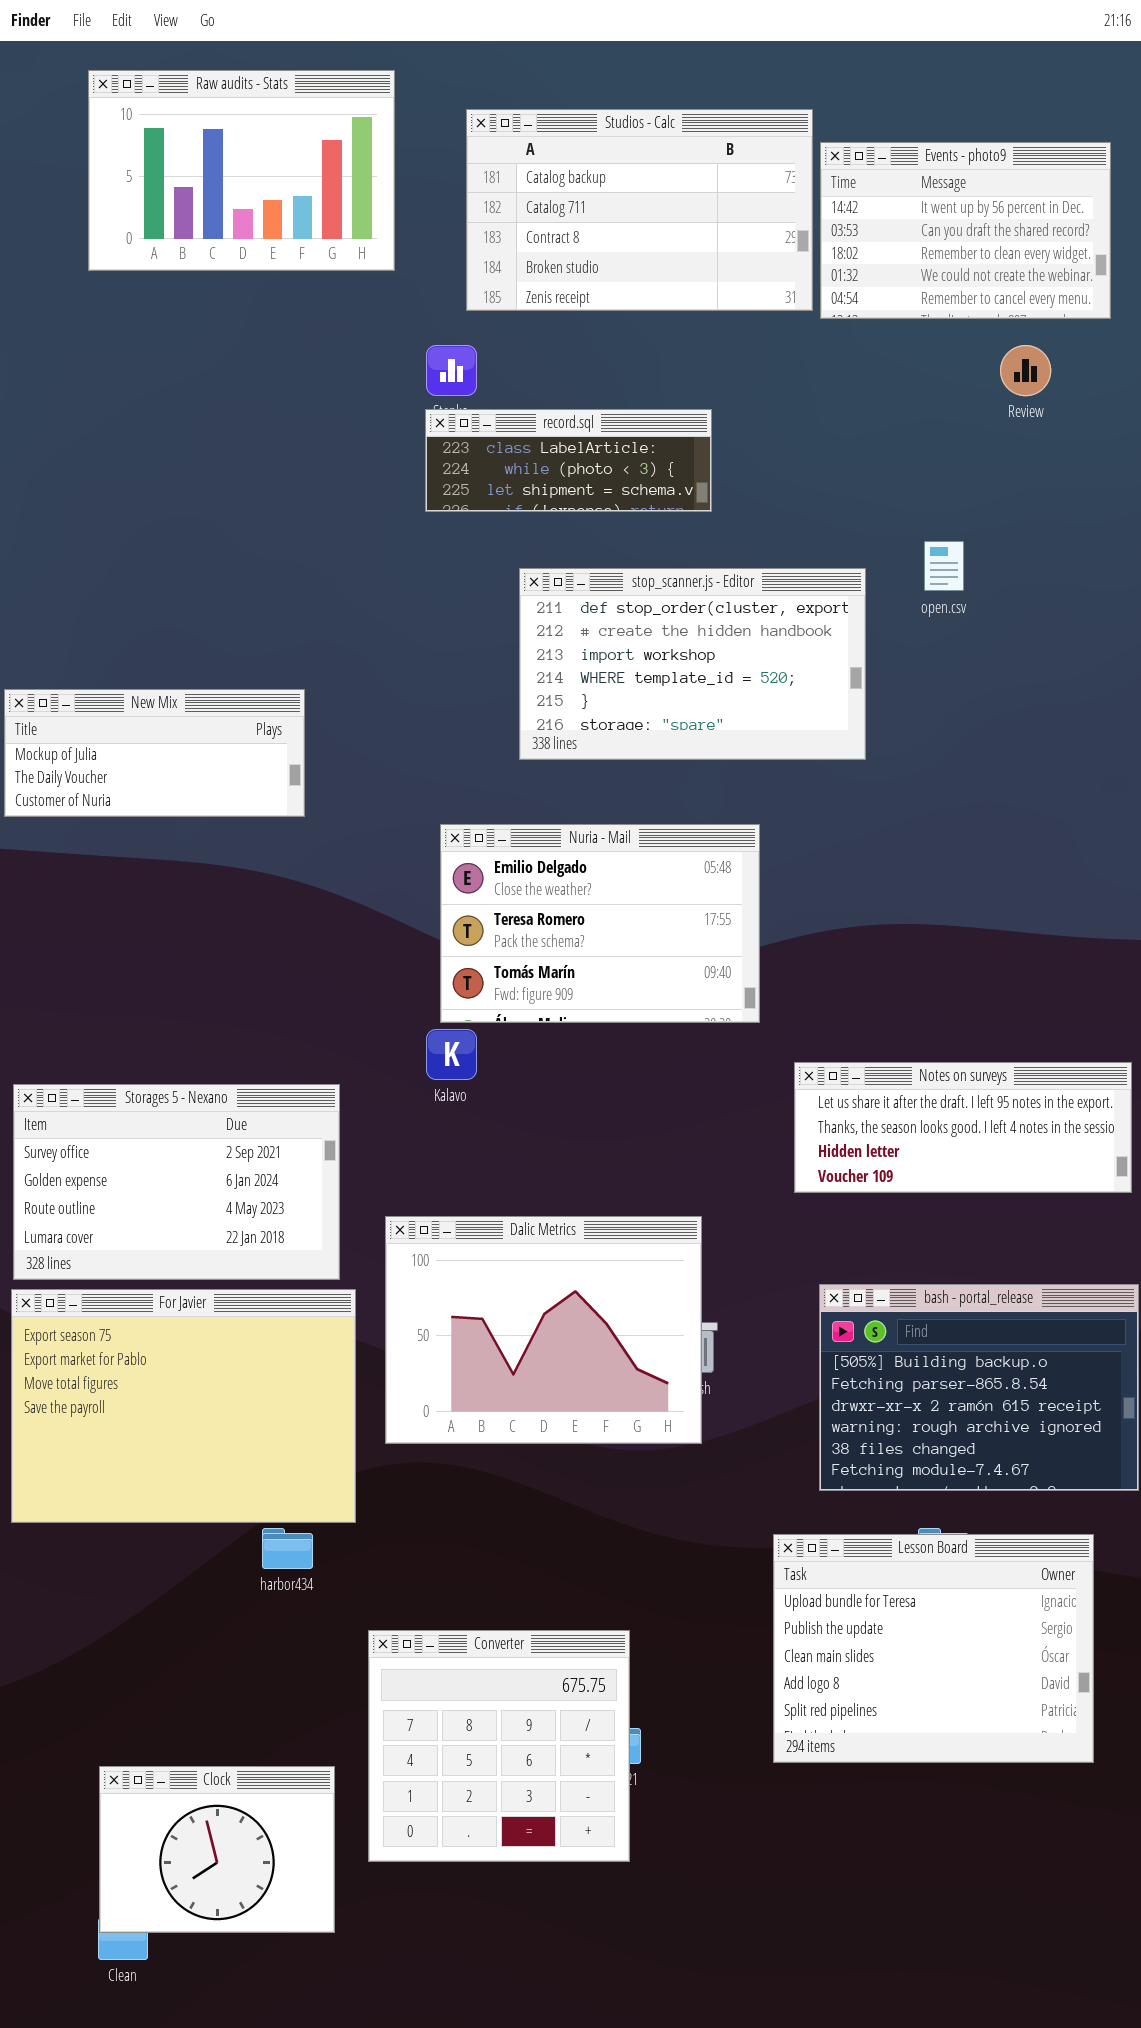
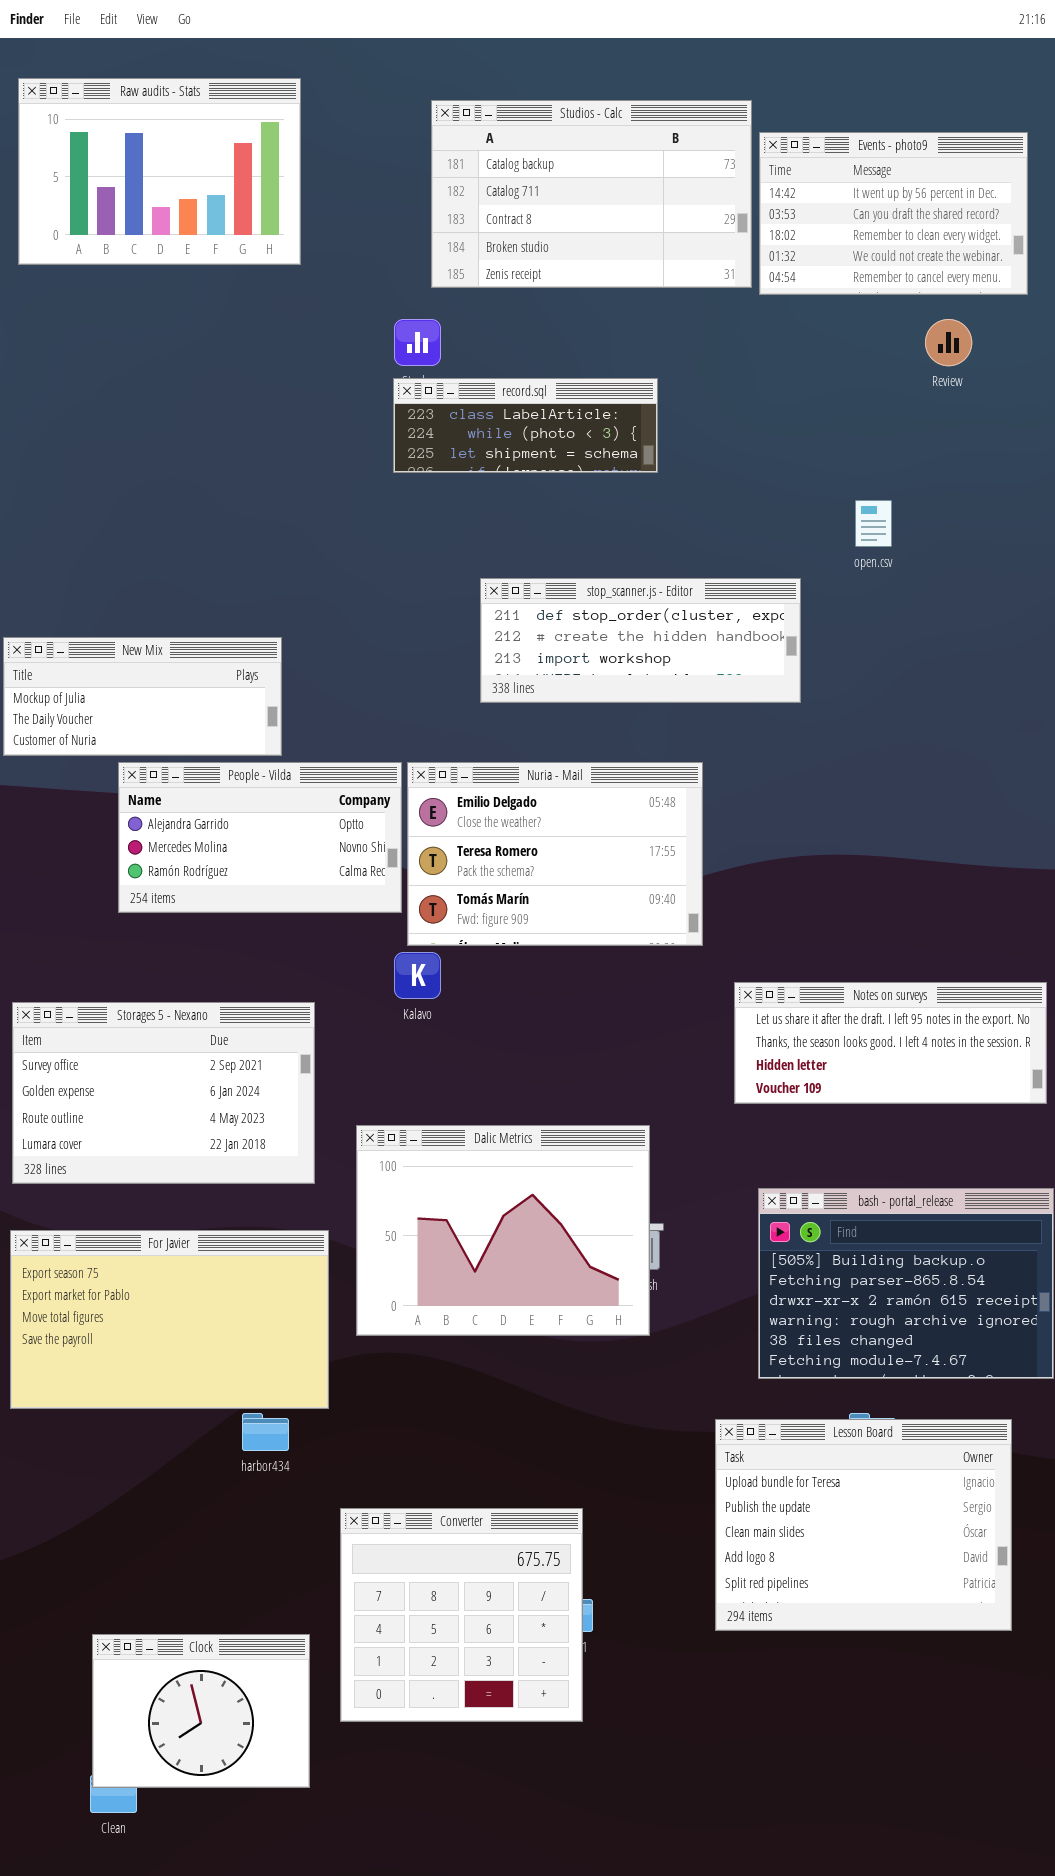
Raw audits - Stats: [88,70,395,271] -> [18,78,301,265], moved
stop_scanner.js - Editor: [519,568,866,760] -> [480,578,801,703], resized
People - Vilda: none -> [118,762,402,913], opened
For Javier: [11,1289,356,1523] -> [10,1230,329,1409], resized

